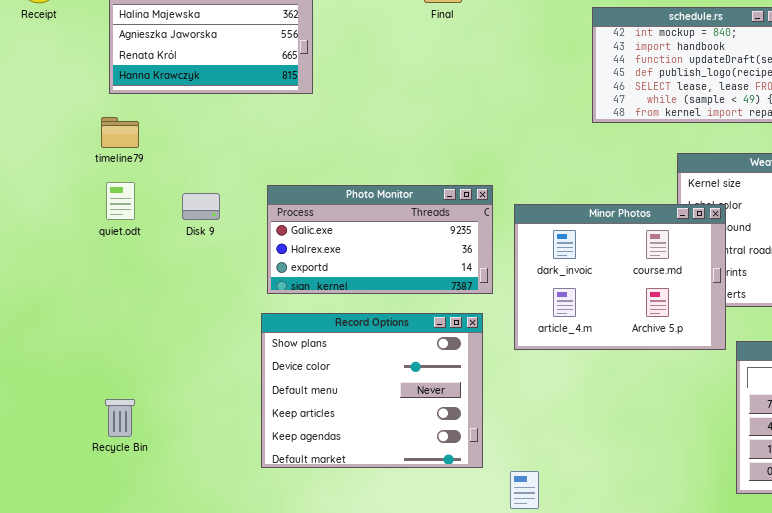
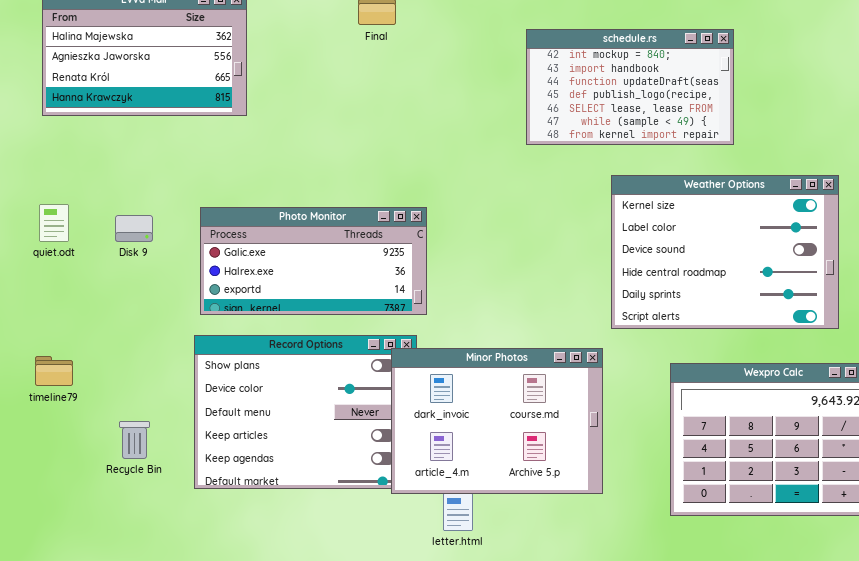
timeline79: [101,117,139,148] -> [35,356,73,386], moved
Minor Photos: [514,204,726,350] -> [391,348,603,494], moved
Recycle Bin: [105,399,135,437] -> [119,421,150,459], moved

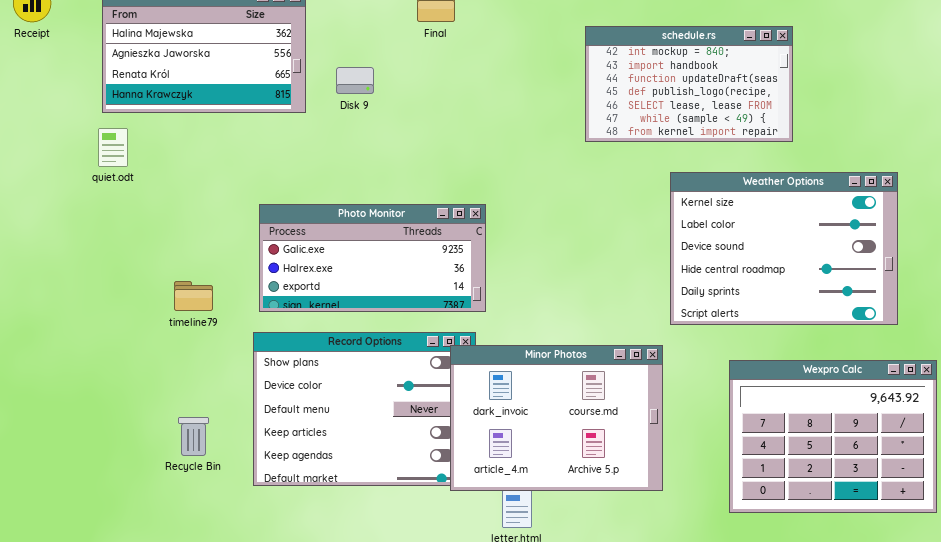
quiet.odt: [39,204,69,242] -> [98,128,128,167], moved
Disk 9: [115,215,153,242] -> [336,67,374,94], moved
timeline79: [35,356,73,386] -> [174,281,213,311], moved

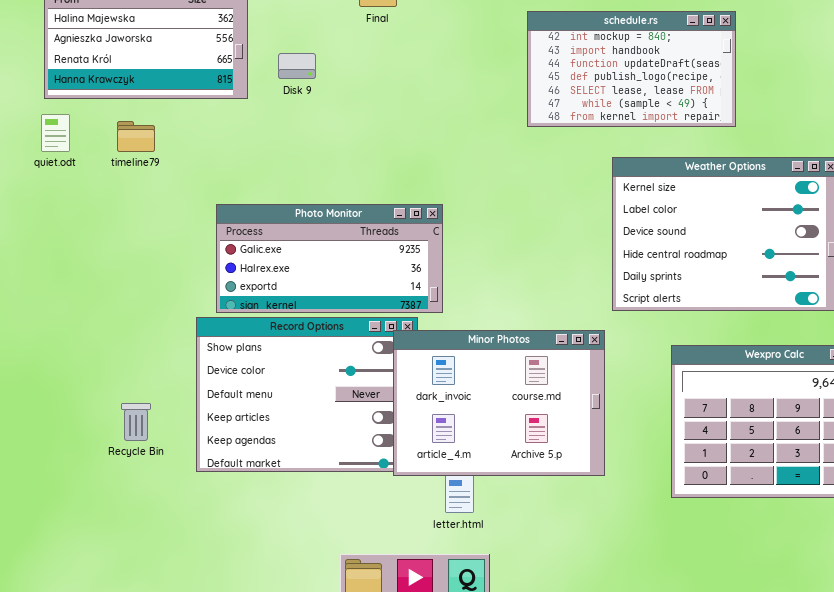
Photo Monitor: [259,204,486,312] -> [216,204,443,313], moved
timeline79: [174,281,213,311] -> [117,121,155,152], moved

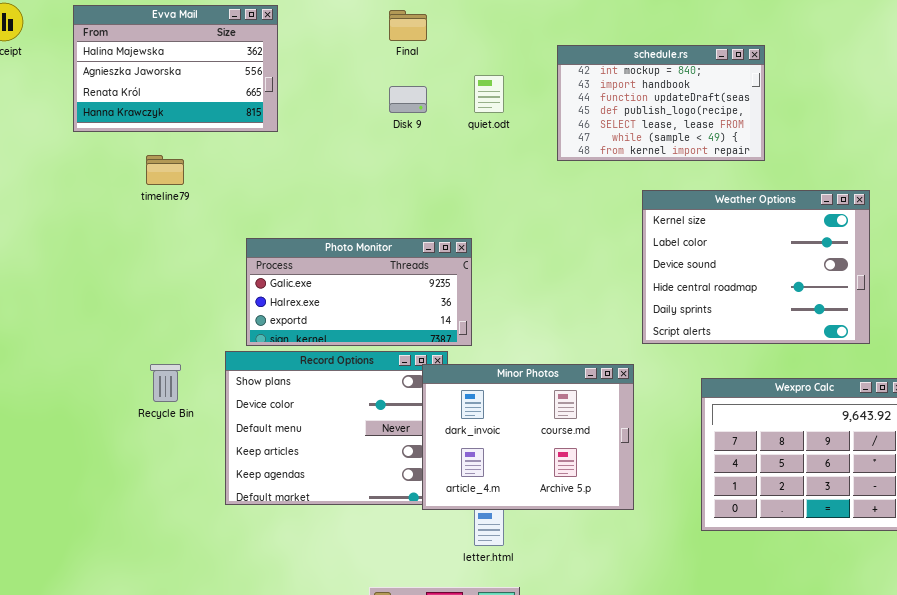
Disk 9: [278,53,316,79] -> [389,86,427,113], moved
quiet.odt: [41,114,70,152] -> [474,75,504,113], moved
Recycle Bin: [121,403,151,441] -> [150,364,181,402], moved

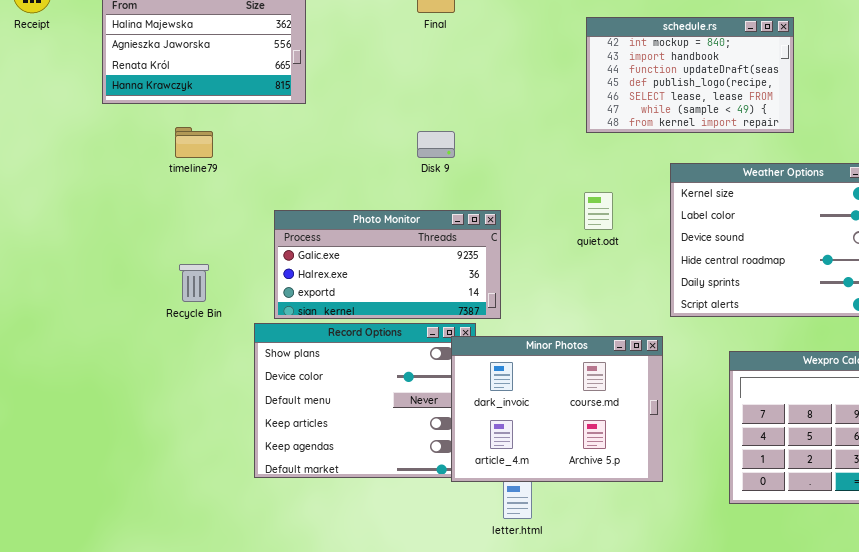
quiet.odt: [474,75,504,113] -> [584,192,613,230], moved
Disk 9: [389,86,427,113] -> [417,131,455,158], moved
Recycle Bin: [150,364,181,402] -> [179,264,209,302], moved

